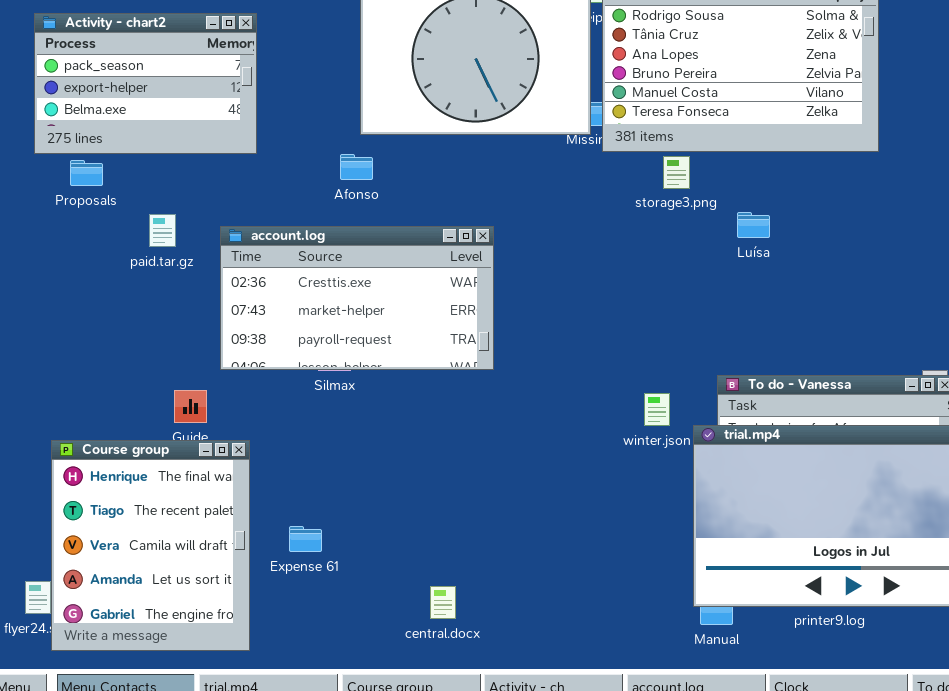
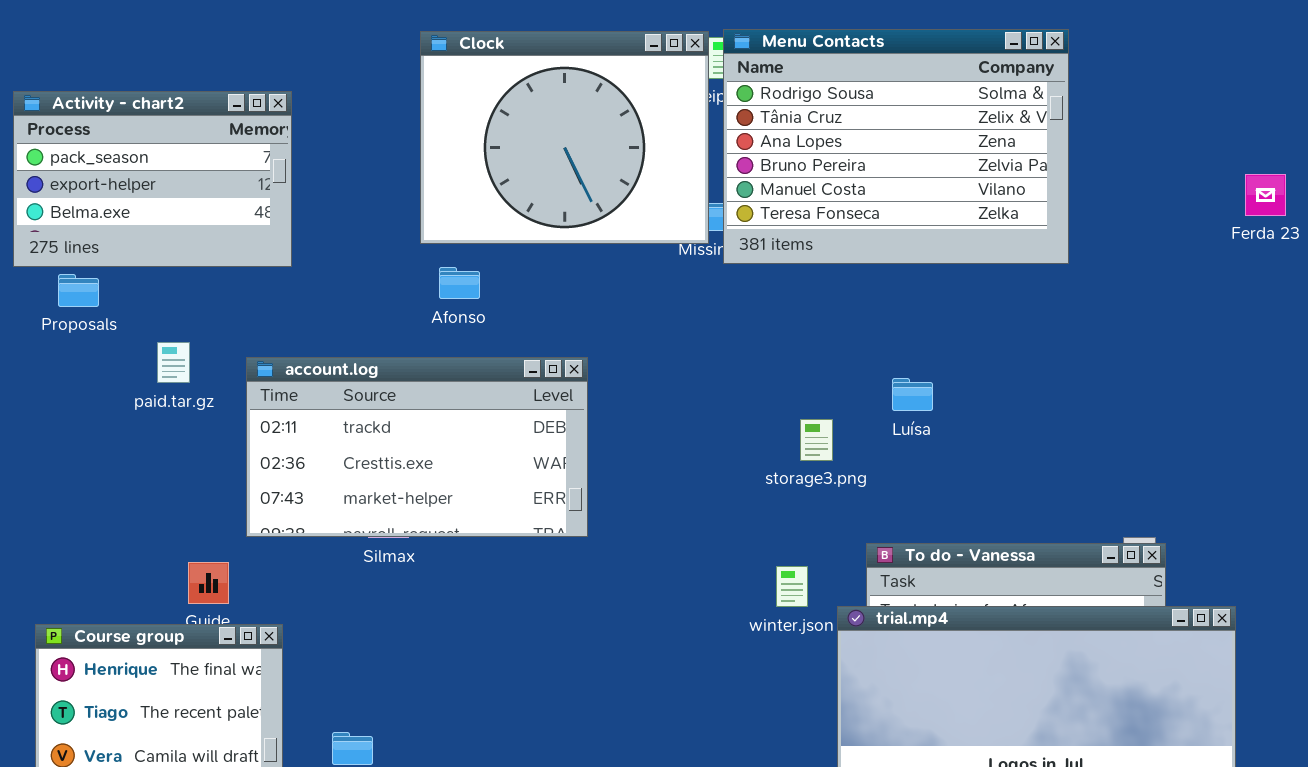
Afonso: [340,154,373,180] -> [439,267,480,299], moved
storage3.png: [663,156,690,189] -> [800,419,833,461], moved
Luísa: [737,212,770,238] -> [892,378,933,411], moved
account.log: [220,226,494,370] -> [246,357,588,537], scrolled up 1 row

